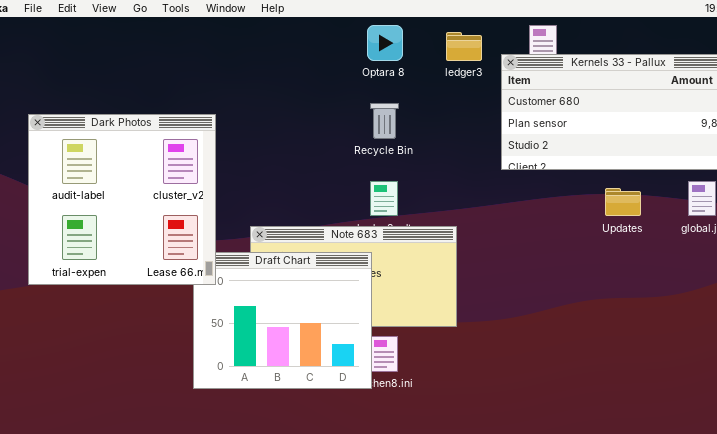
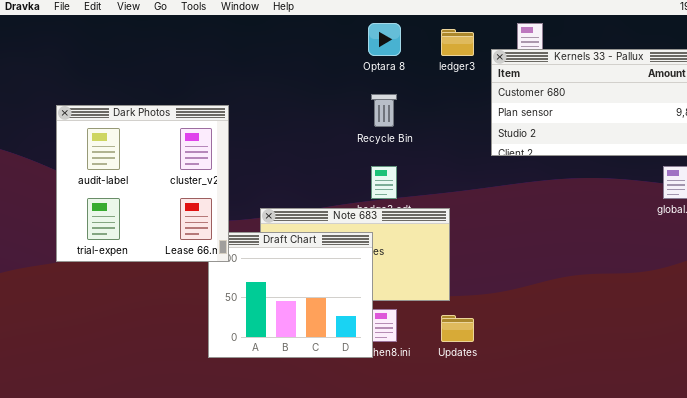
Updates: [605,188,641,216] -> [441,315,474,342], moved

